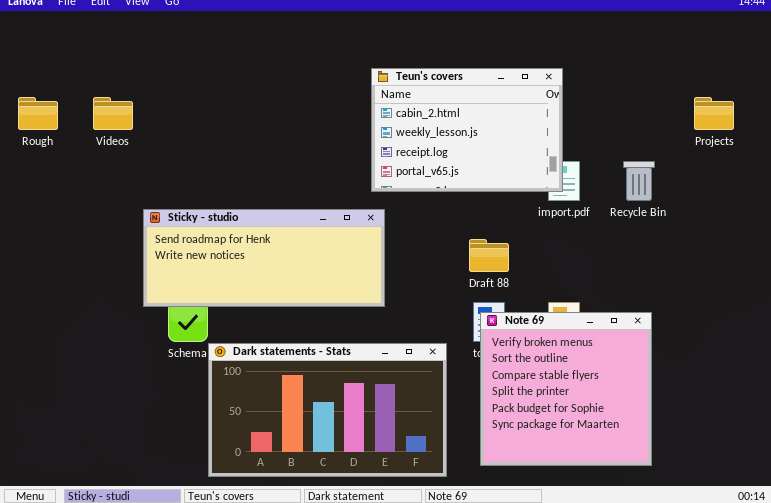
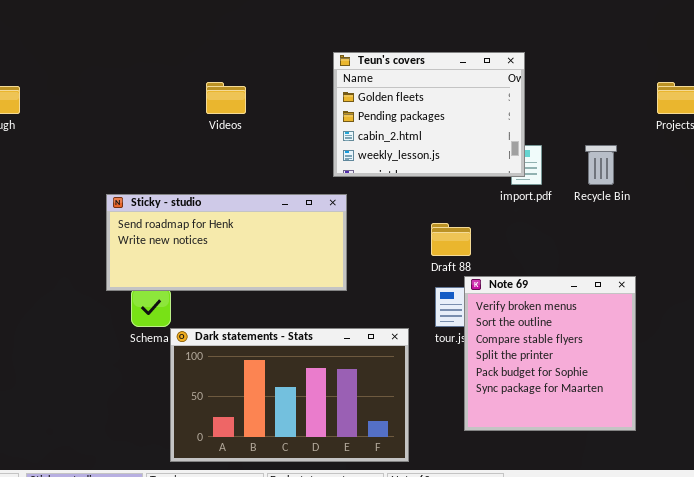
Teun's covers: [371,68,563,192] -> [333,52,525,177], scrolled up 2 rows
Videos: [93,97,133,130] -> [206,82,246,114], moved
Note 69: [480,312,652,466] -> [464,276,636,431], moved

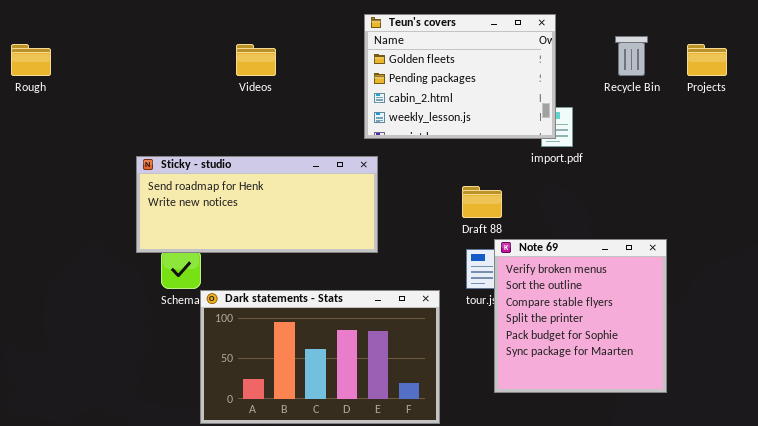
Recycle Bin: [585,145,617,185] -> [615,36,648,76], moved

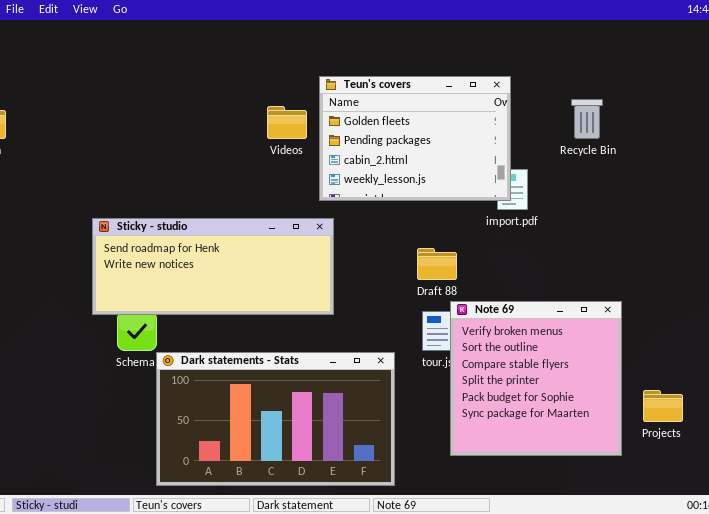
Videos: [236,44,276,76] -> [267,106,307,139], moved
Projects: [687,44,727,76] -> [643,390,683,422], moved

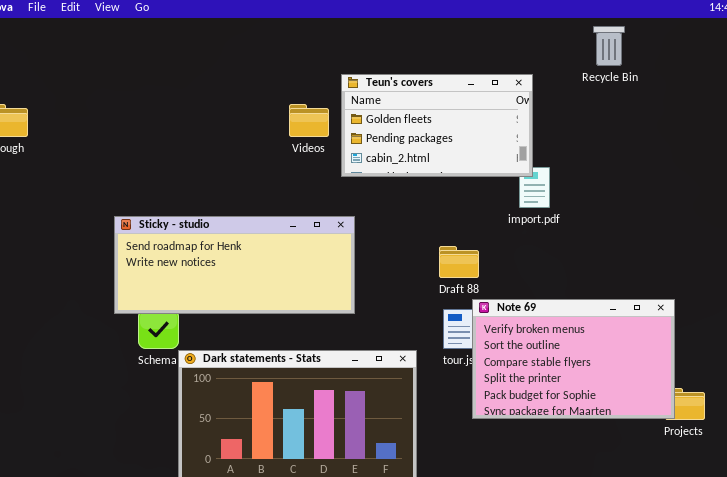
Teun's covers: [319,76,511,201] -> [341,74,533,177], resized
Recycle Bin: [571,99,603,139] -> [593,26,625,66], moved
Note 69: [450,301,622,456] -> [472,299,675,419], resized

